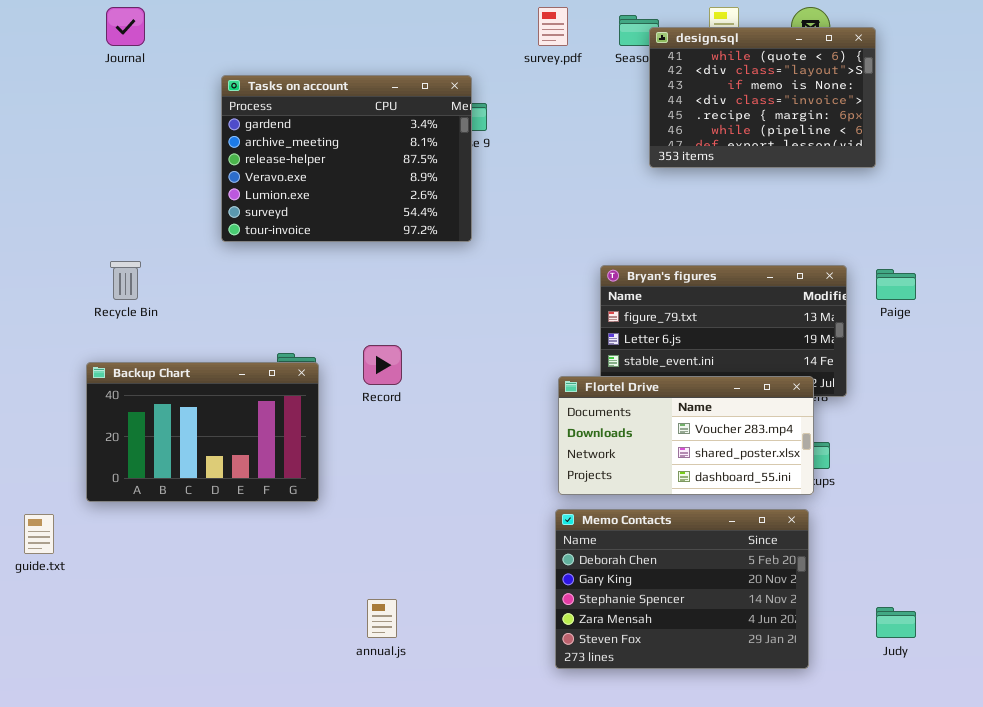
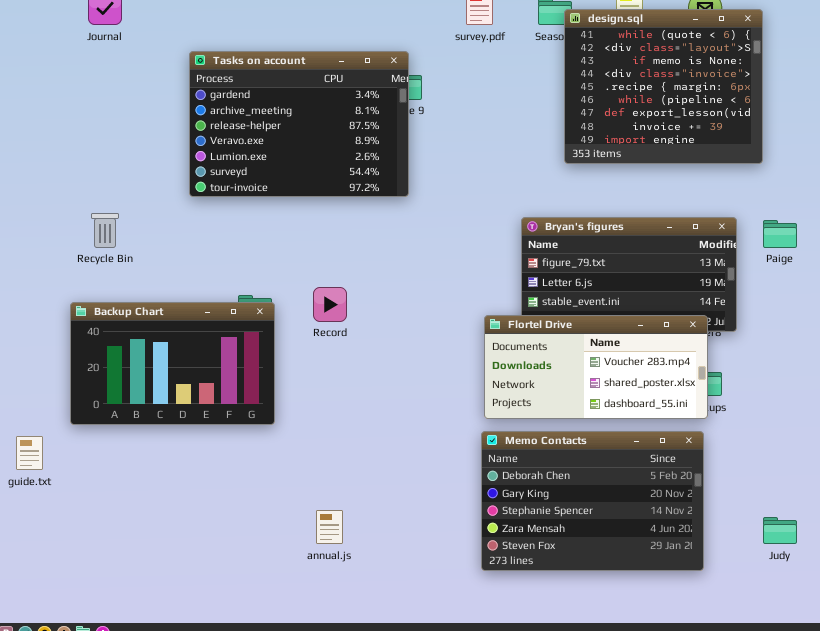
design.sql: [649,27,876,168] -> [564,9,763,164], resized

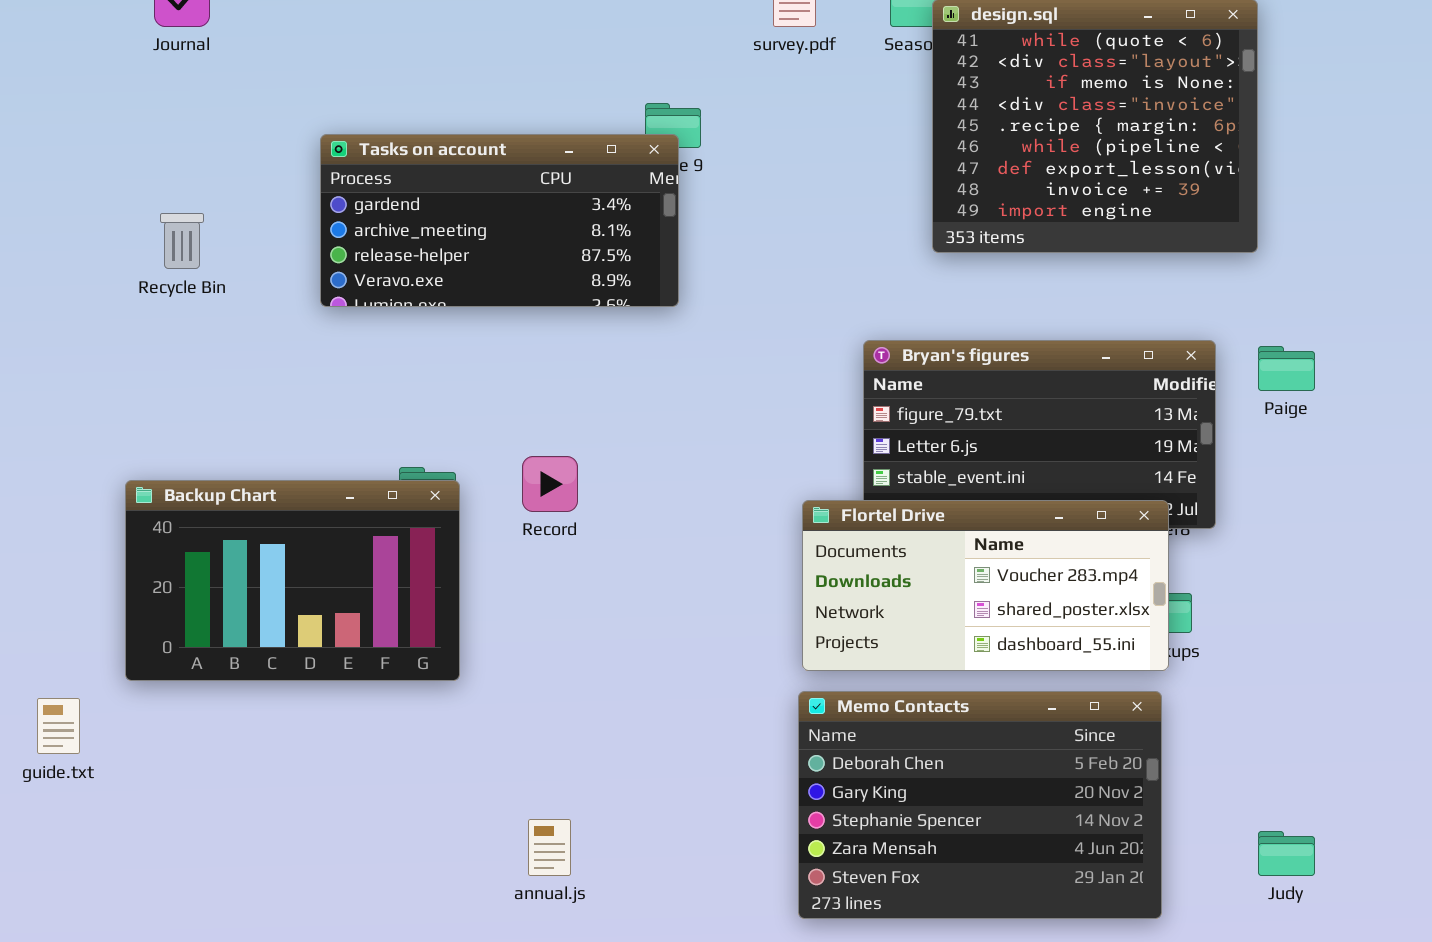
Tasks on account: [189,51,409,197] -> [320,134,679,307], resized
Recycle Bin: [91,213,119,248] -> [160,213,204,269], moved

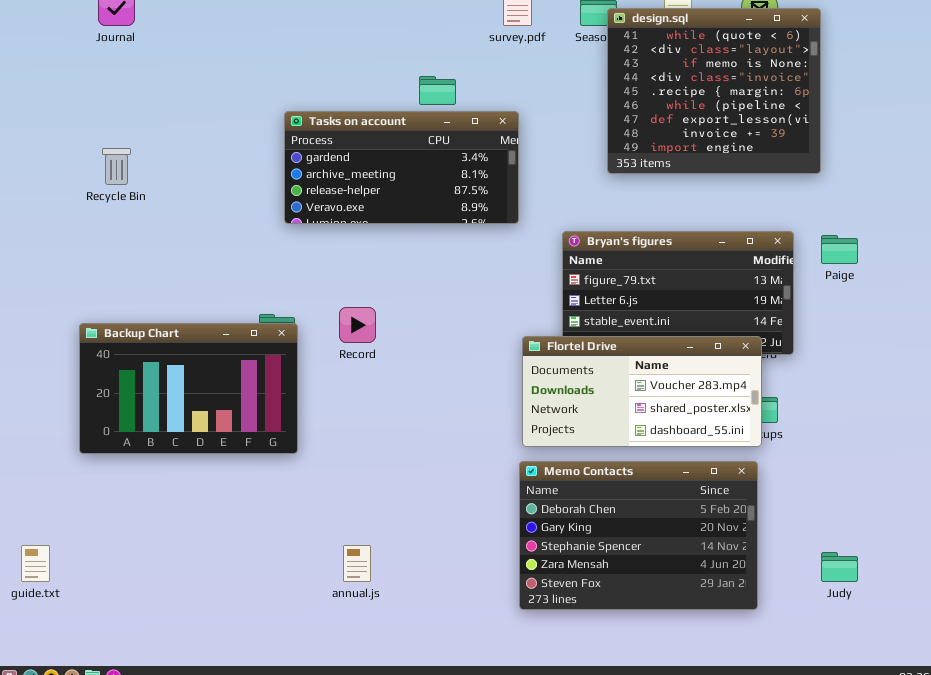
Tasks on account: [320,134,679,307] -> [284,111,519,224], moved
guide.txt: [37,698,80,754] -> [21,545,50,582], moved

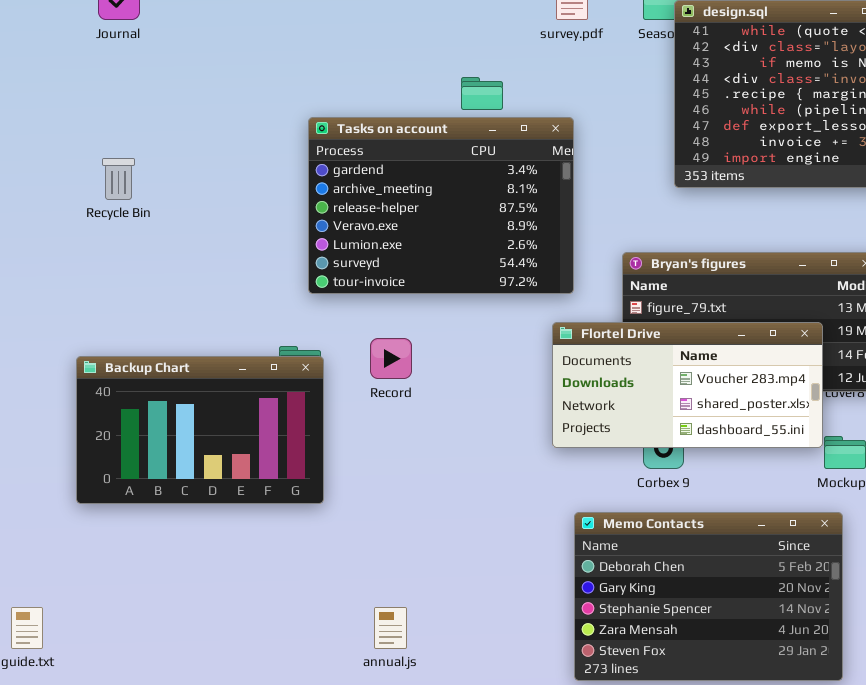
Tasks on account: [284,111,519,224] -> [308,117,574,294], resized
Flortel Drive: [522,336,762,447] -> [552,322,823,448], moved

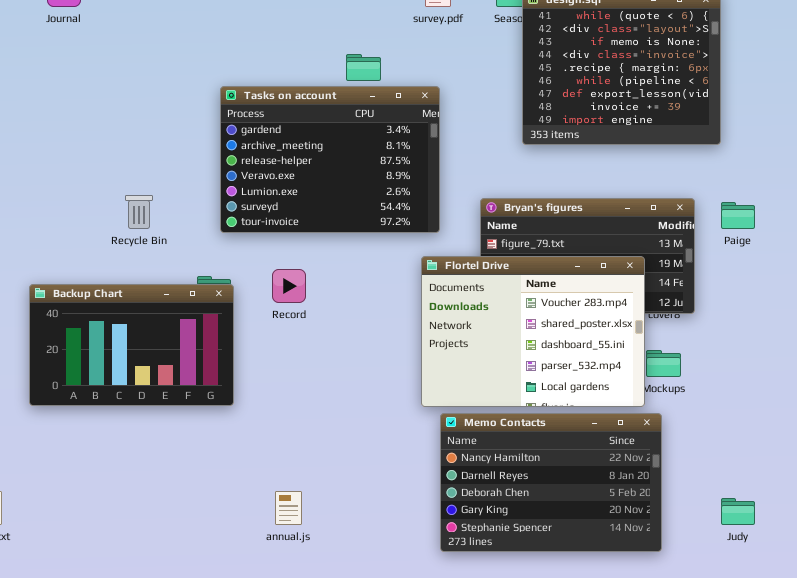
Recycle Bin: [102,158,135,200] -> [125,195,153,229], moved
Flortel Drive: [552,322,823,448] -> [421,256,645,407], resized
Memo Contacts: [574,512,843,681] -> [440,413,662,552], scrolled up 2 rows

